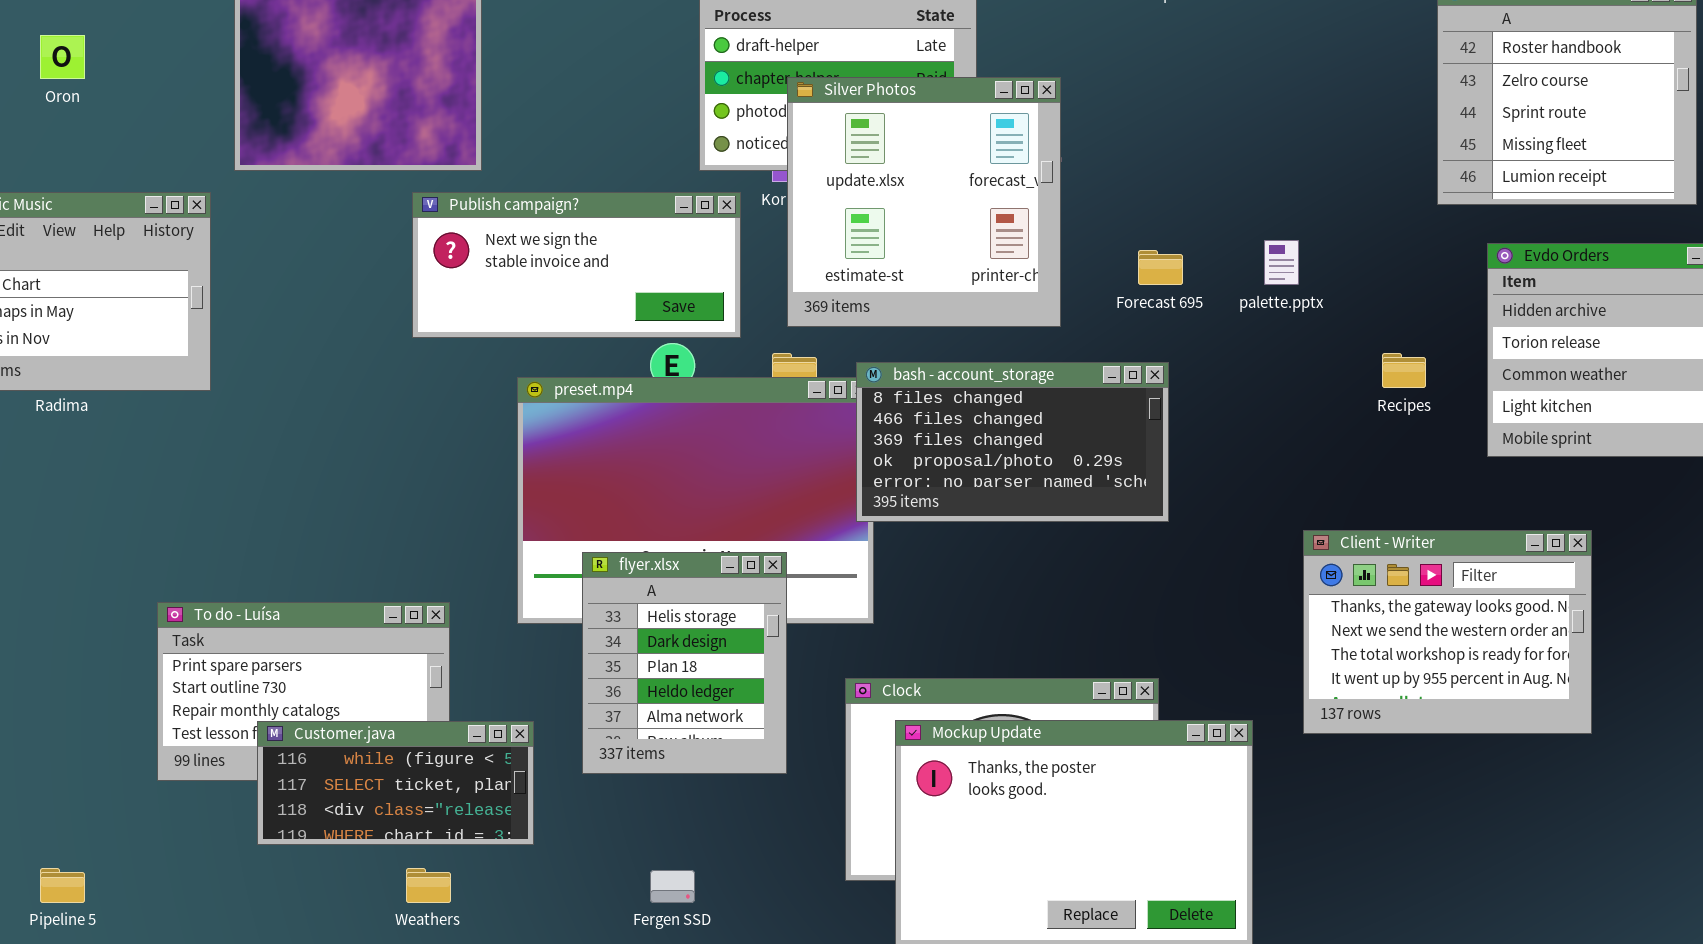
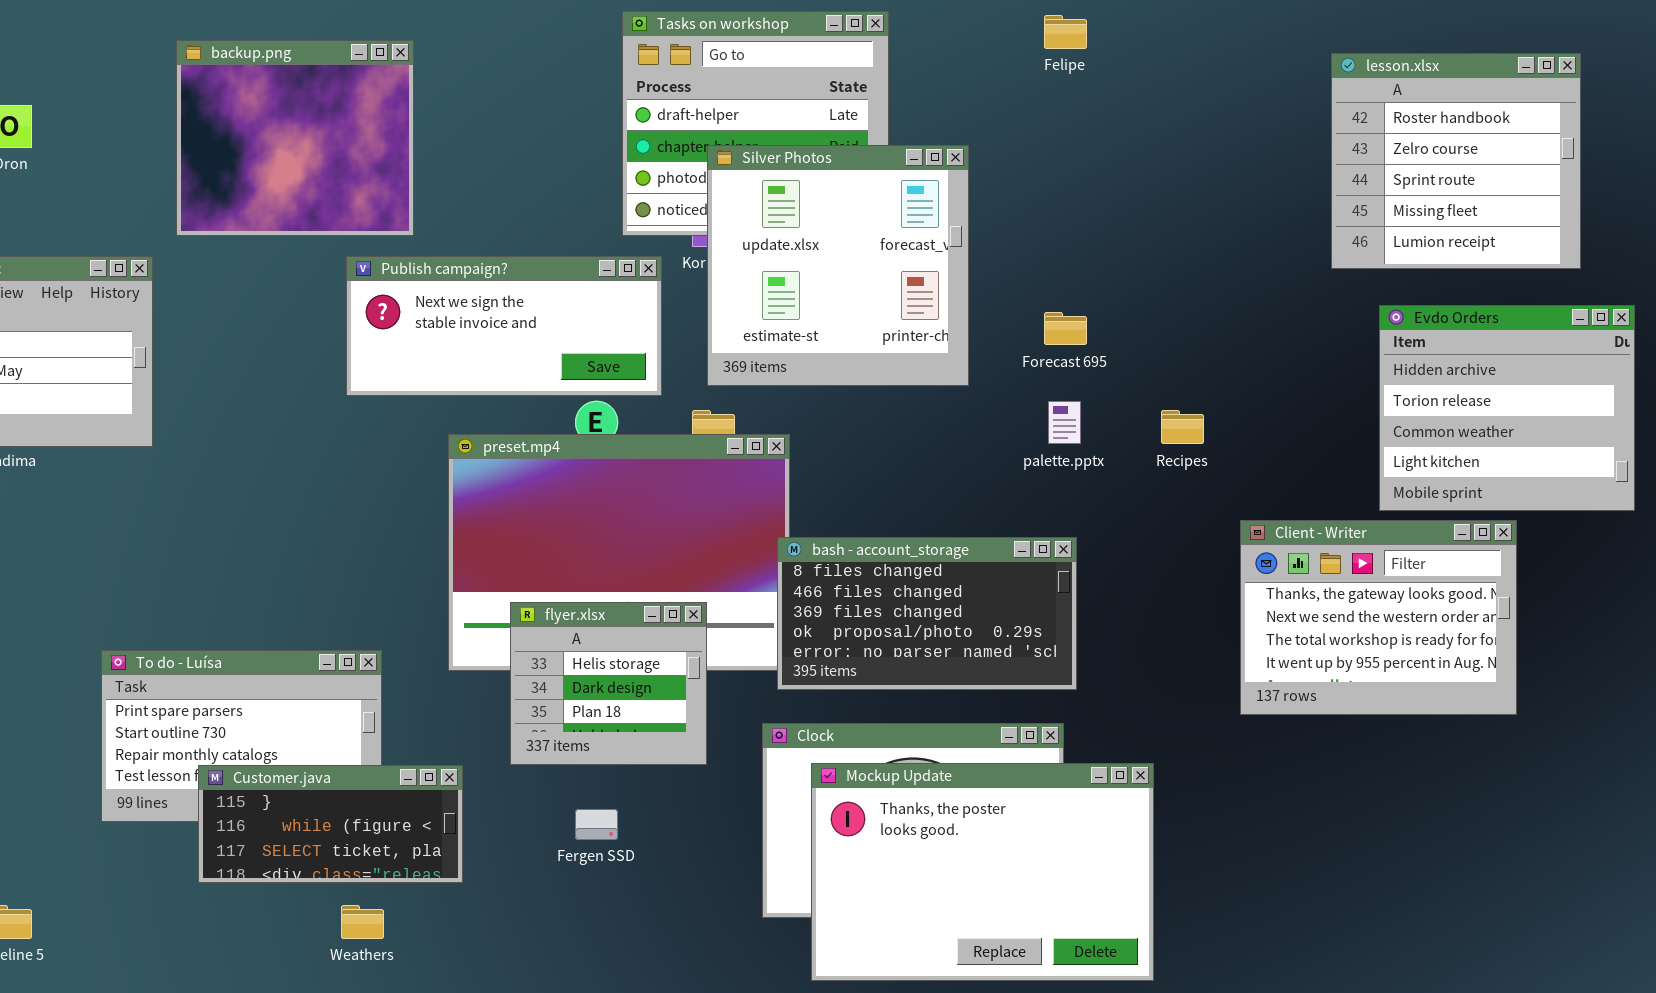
palette.pptx: [1264,240,1299,285] -> [1048,401,1081,444], moved
Recipes: [1382,353,1426,388] -> [1161,410,1204,444], moved
bash - account_storage: [856,362,1169,522] -> [777,537,1077,690], moved
Client - Writer: [1303,530,1592,734] -> [1240,520,1517,715], moved
flyer.xlsx: [582,552,787,774] -> [510,602,707,765], resized
Customer.java: [257,721,534,845] -> [198,765,463,883], scrolled up 1 row
Fergen SSD: [650,870,695,903] -> [575,809,618,840], moved

